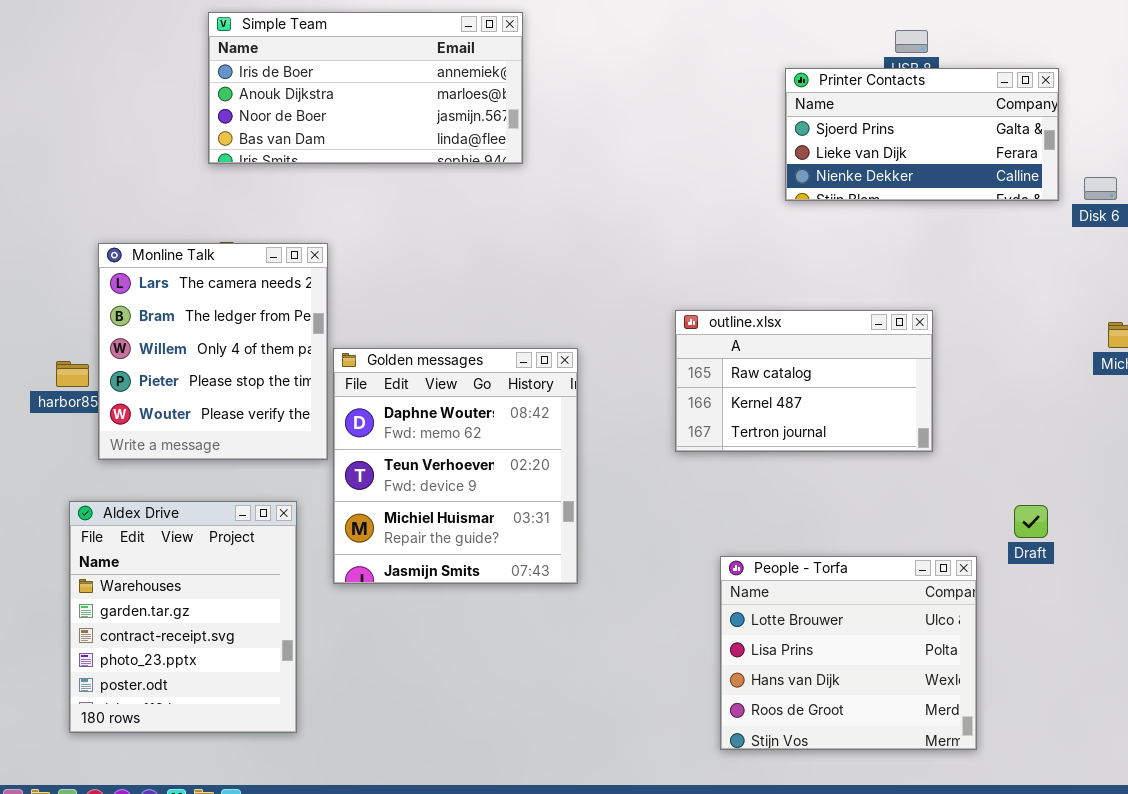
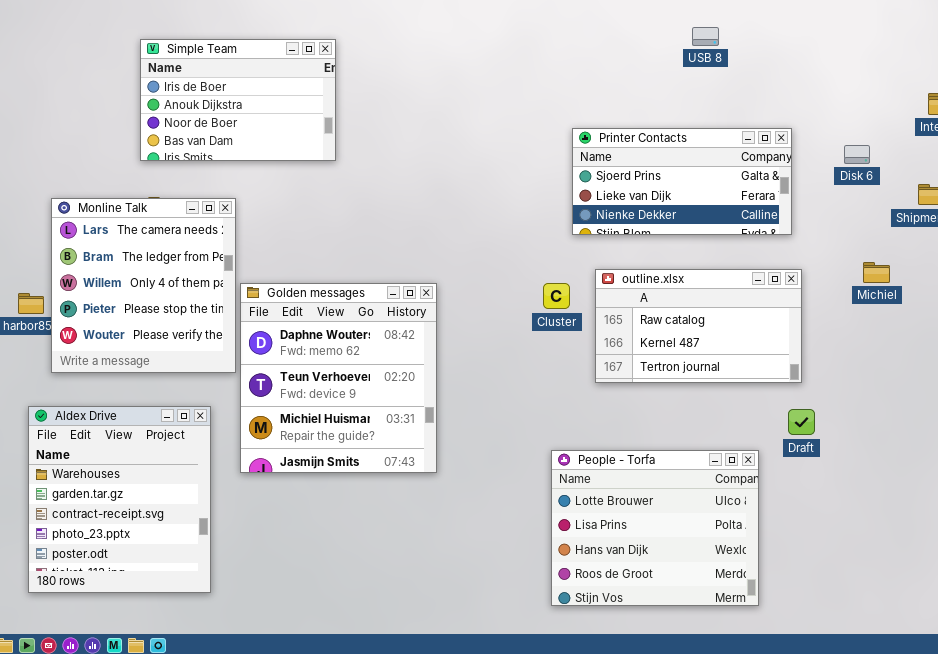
Simple Team: [208,12,523,164] -> [140,39,336,161], moved, resized
Printer Contacts: [785,68,1059,201] -> [572,128,792,235], moved
outline.xlsx: [675,310,933,452] -> [595,269,802,383], moved

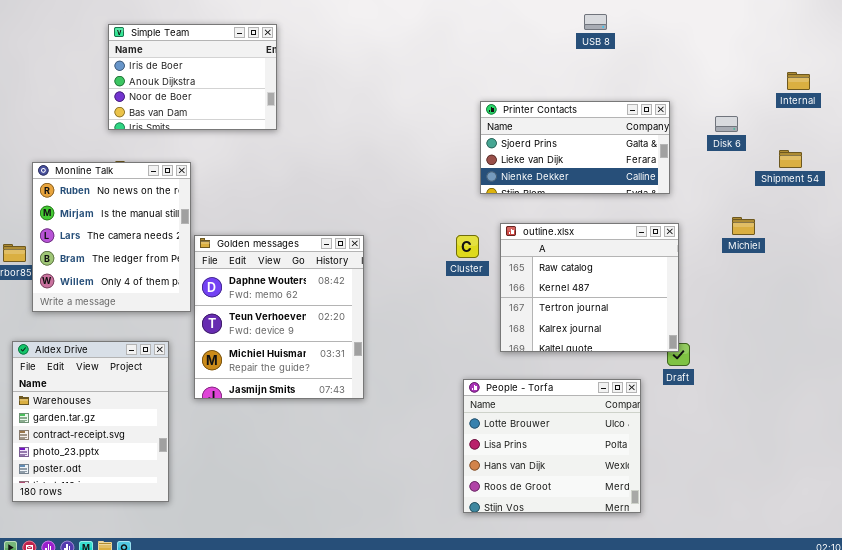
Monline Talk: [51,198,236,373] -> [32,162,191,312], scrolled up 2 rows
outline.xlsx: [595,269,802,383] -> [500,223,679,352], resized

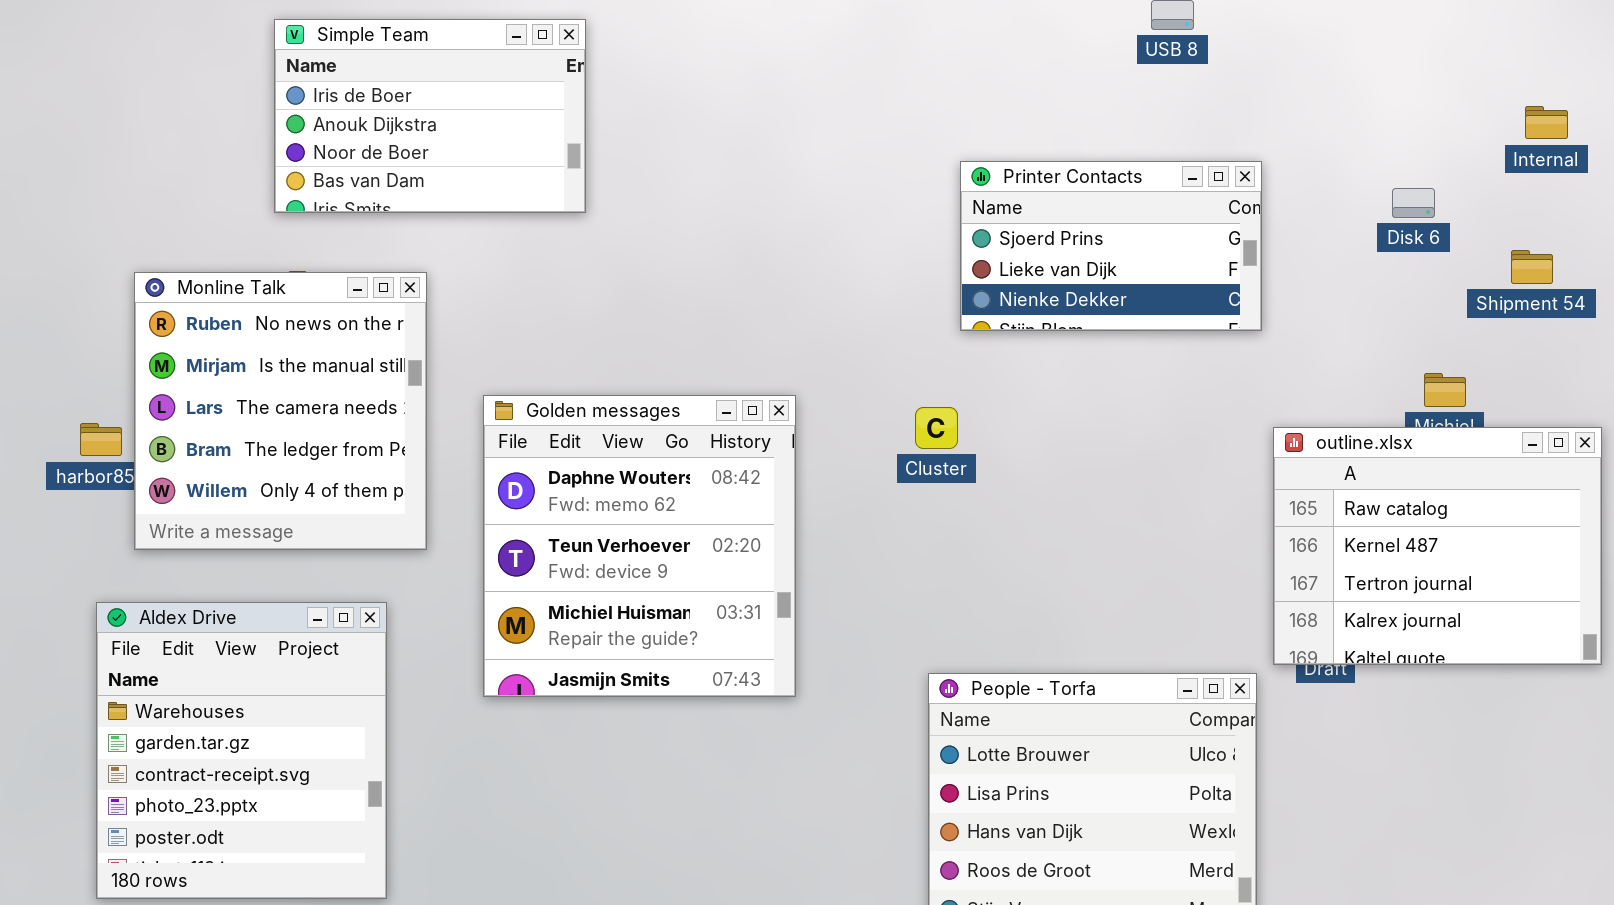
Printer Contacts: [480,101,670,194] -> [960,161,1262,331], resized
outline.xlsx: [500,223,679,352] -> [1273,427,1602,665], moved
Golden messages: [194,235,364,399] -> [483,395,796,697], moved

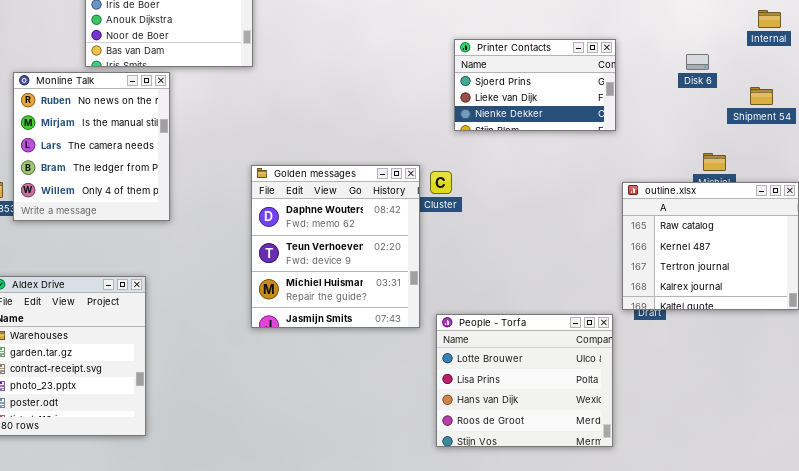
Monline Talk: [134,272,427,550] -> [13,72,170,221], moved
Golden messages: [483,395,796,697] -> [251,165,420,328], moved

